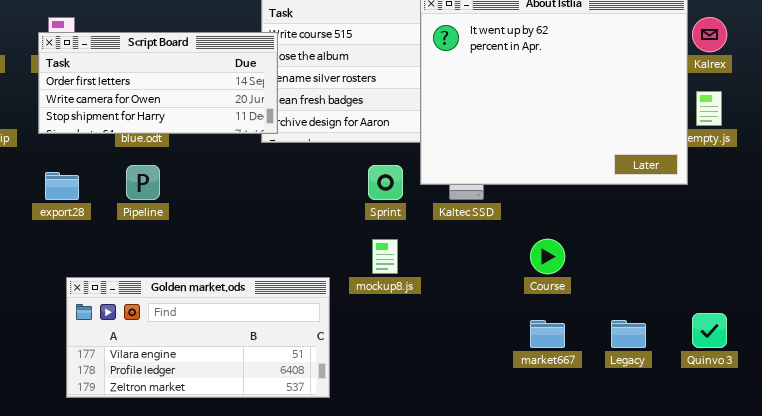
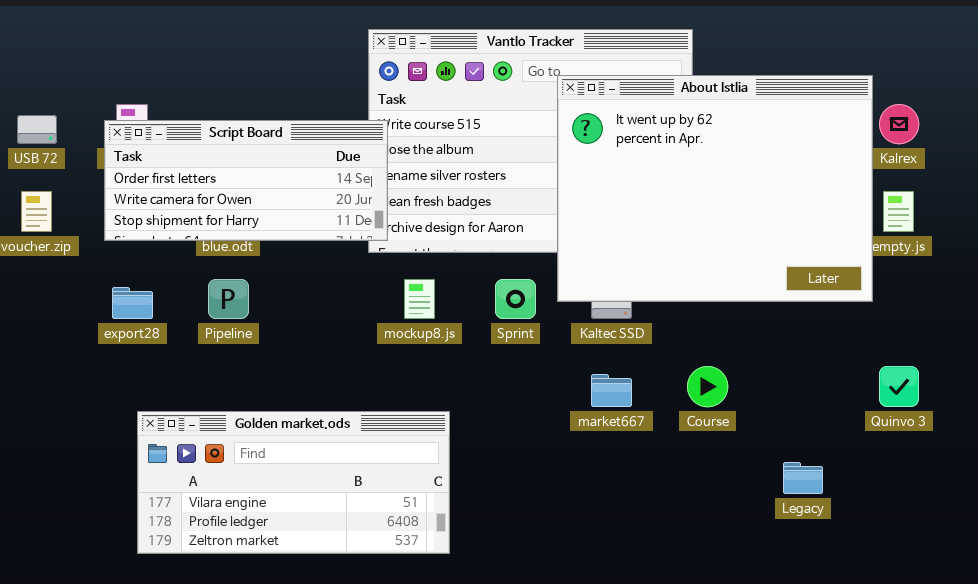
mockup8.js: [372,239,398,274] -> [404,279,435,319], moved
Quinvo 3: [692,313,727,348] -> [879,366,919,407], moved
market667: [530,320,565,348] -> [591,374,632,407], moved

